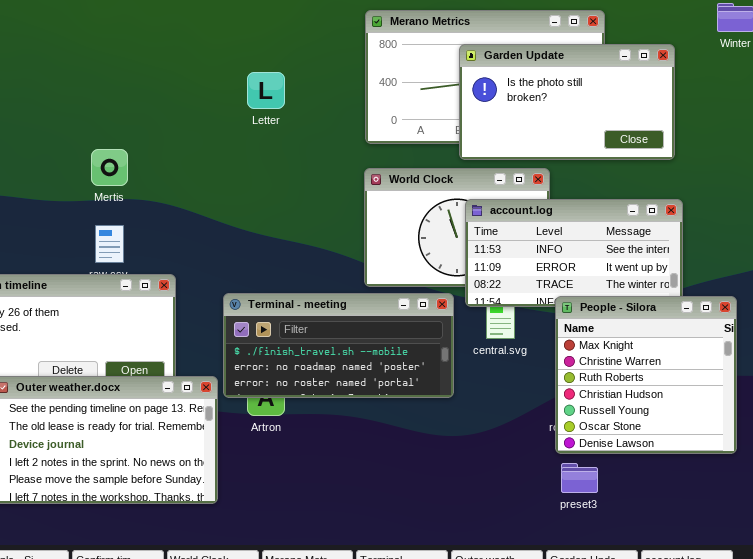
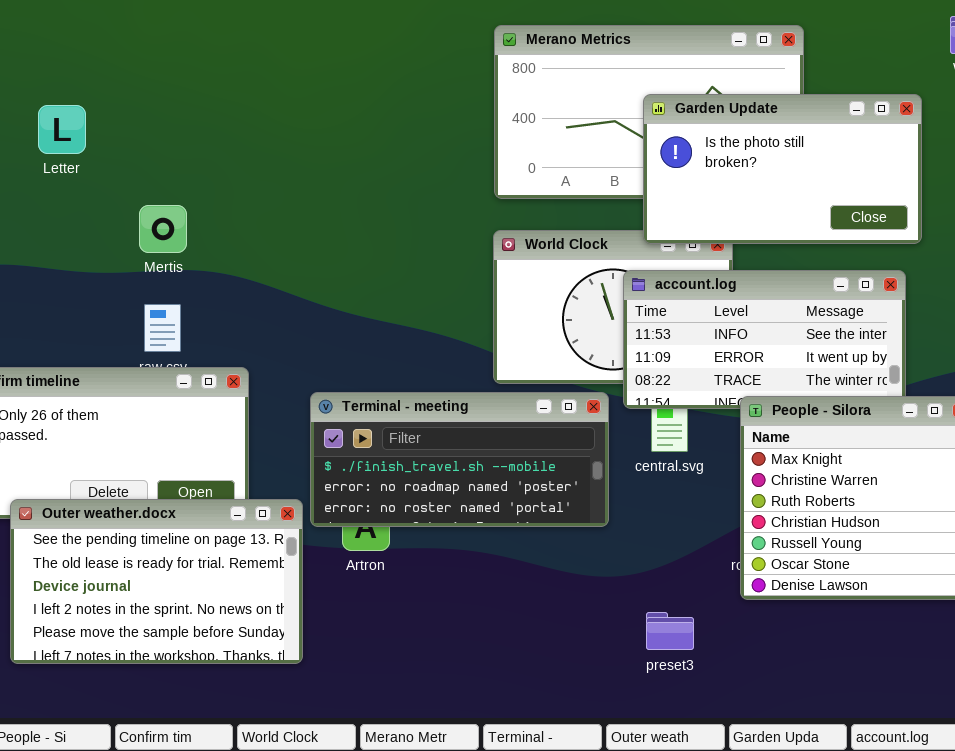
Garden Update: [459,44,675,160] -> [643,94,922,244], moved
Letter: [247,72,285,109] -> [38,105,86,154], moved
preset3: [561,463,598,493] -> [646,612,694,650], moved

